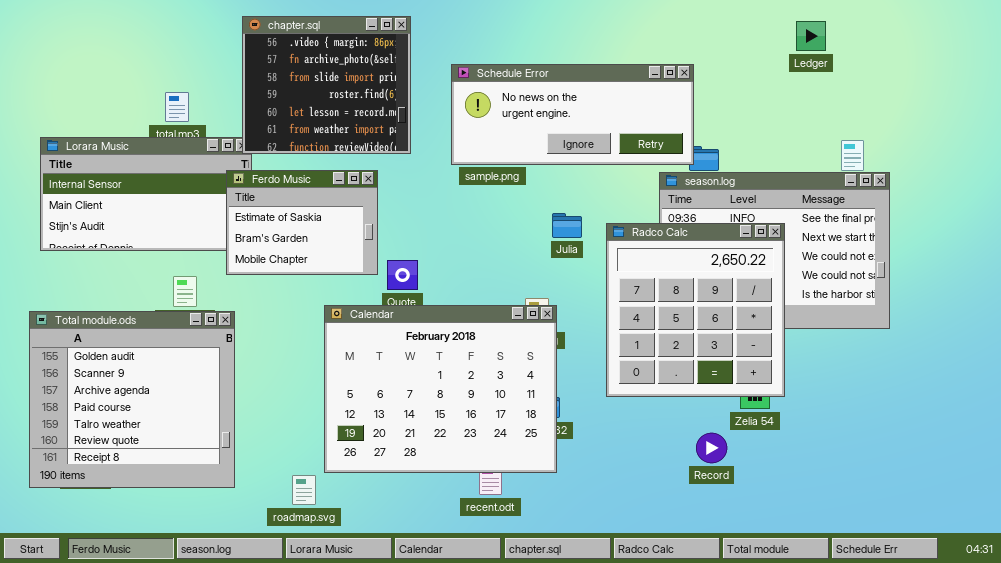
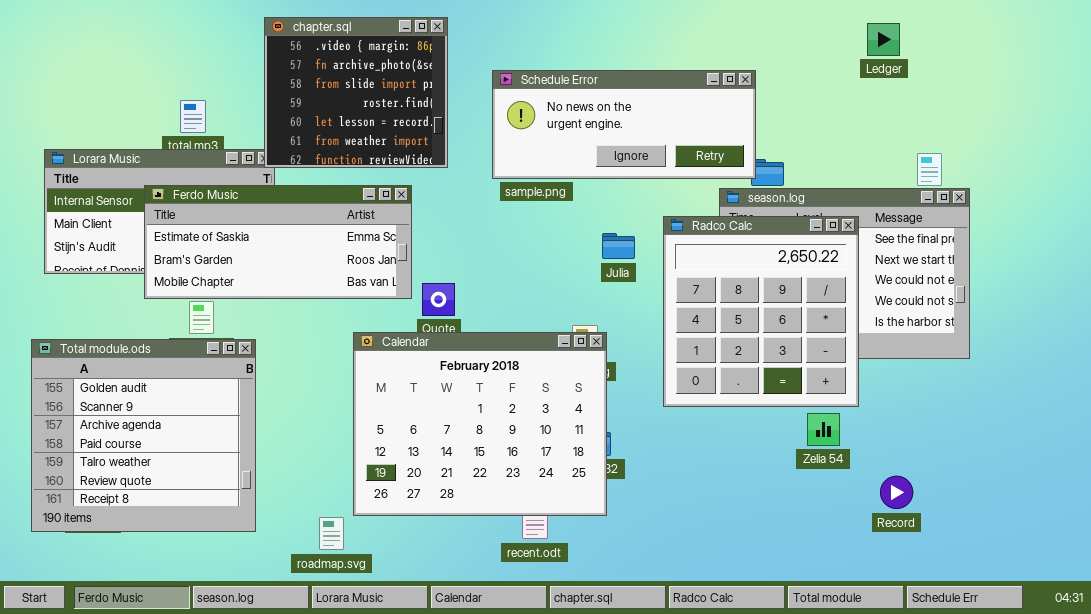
Ferdo Music: [226,170,378,275] -> [144,185,412,299], resized
Radco Calc: [606,223,785,397] -> [663,216,859,407], moved
Record: [696,433,727,463] -> [880,476,913,509], moved

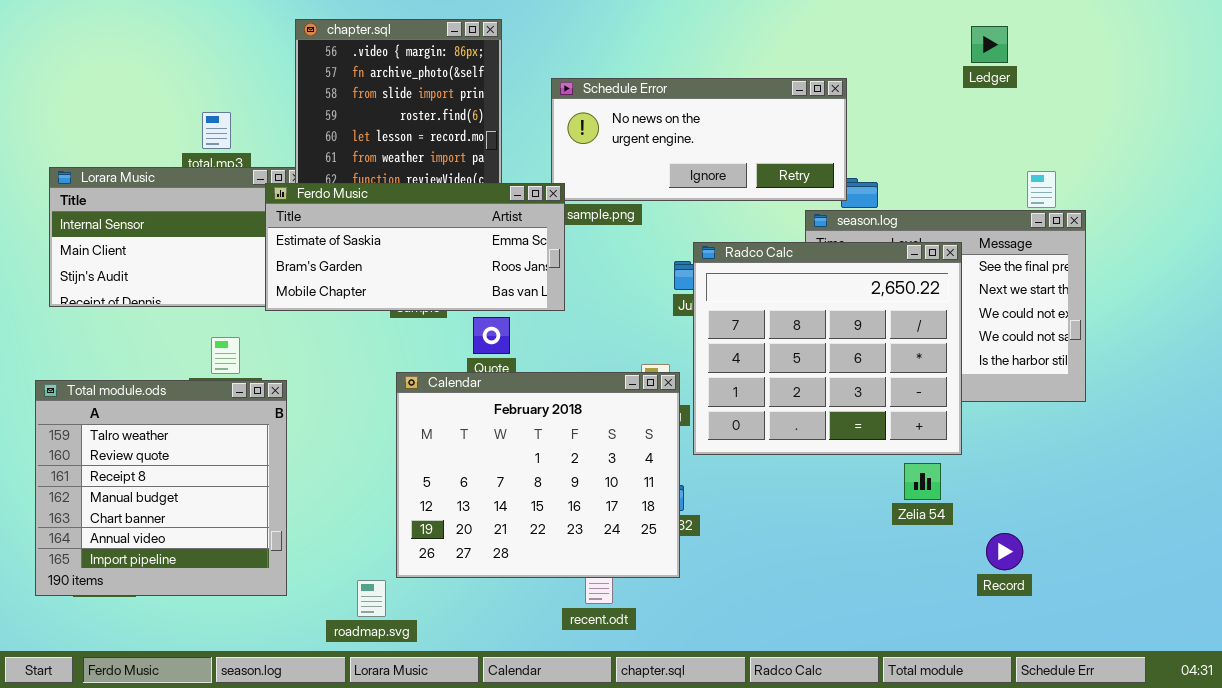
Ferdo Music: [144,185,412,299] -> [265,183,565,311], moved
Radco Calc: [663,216,859,407] -> [693,242,962,455], resized
Total module.ods: [31,339,256,532] -> [35,380,287,596], scrolled down 4 rows

